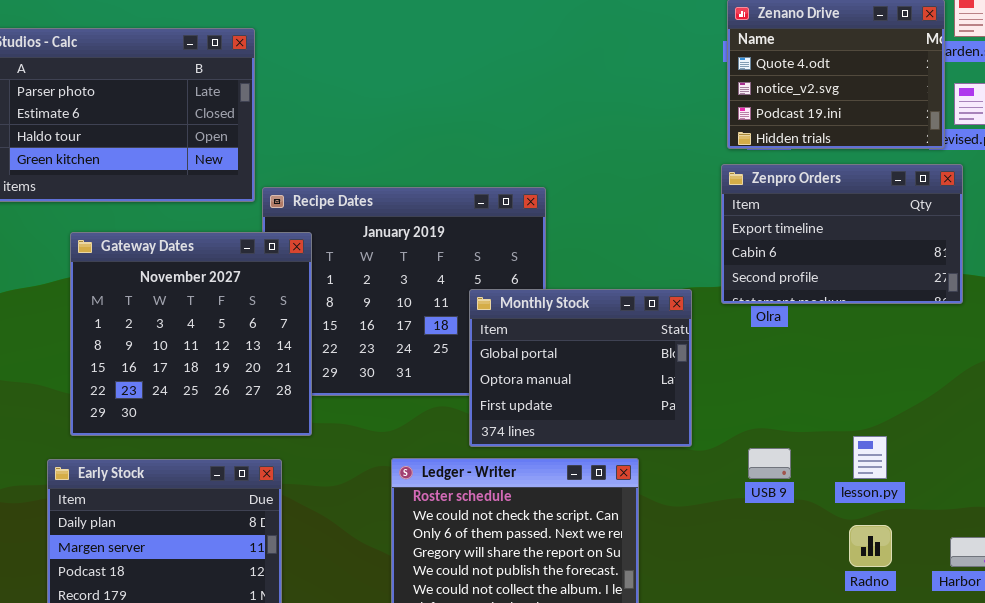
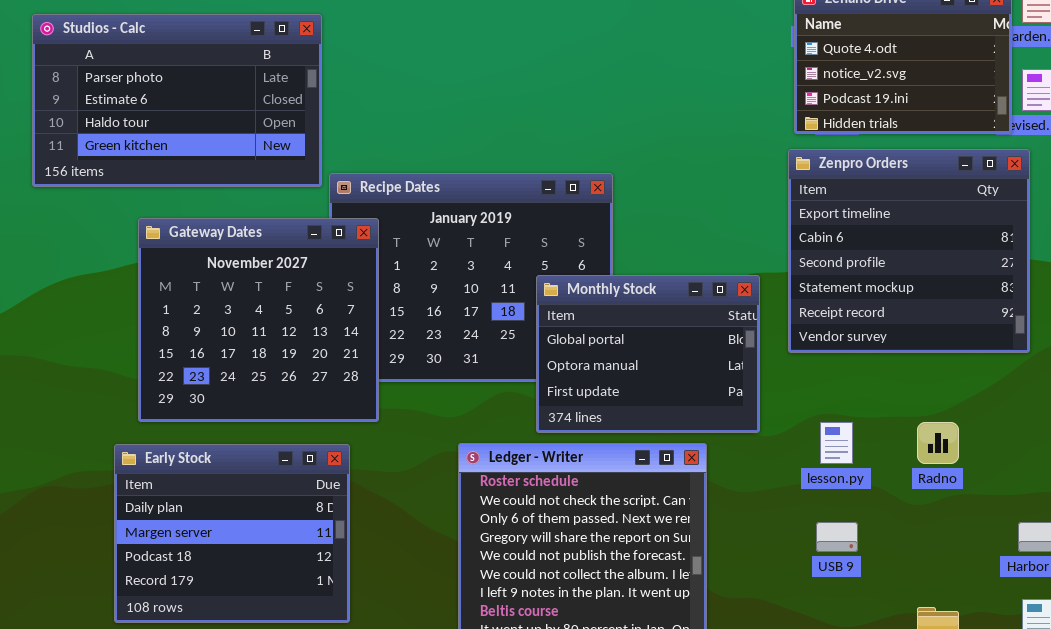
Zenpro Orders: [721,164,963,304] -> [788,149,1030,353], resized
lesson.py: [853,436,887,479] -> [820,422,853,464], moved
USB 9: [748,448,791,479] -> [816,522,858,552], moved
Radno: [849,525,892,567] -> [917,422,959,464], moved

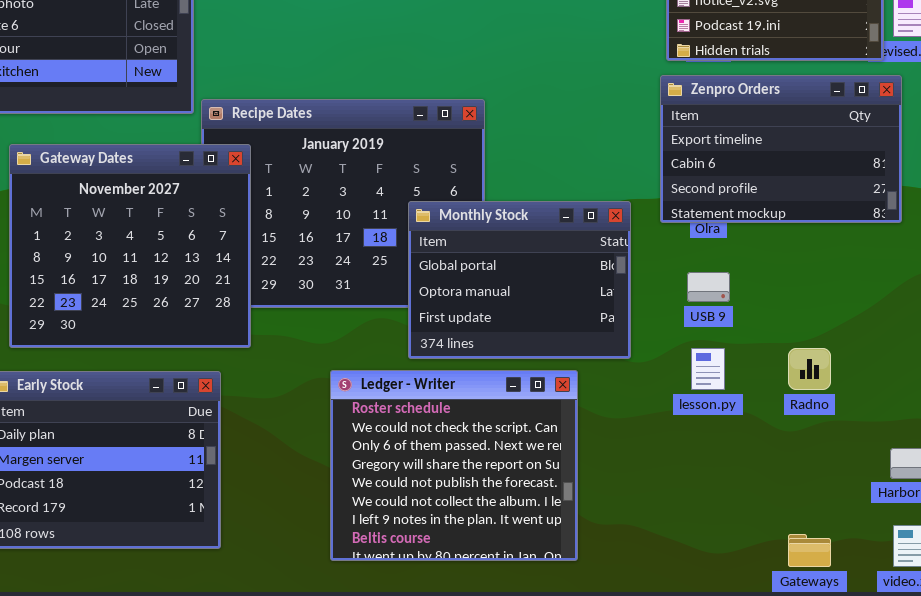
Zenpro Orders: [788,149,1030,353] -> [660,75,902,223], resized
USB 9: [816,522,858,552] -> [687,272,730,302], moved

